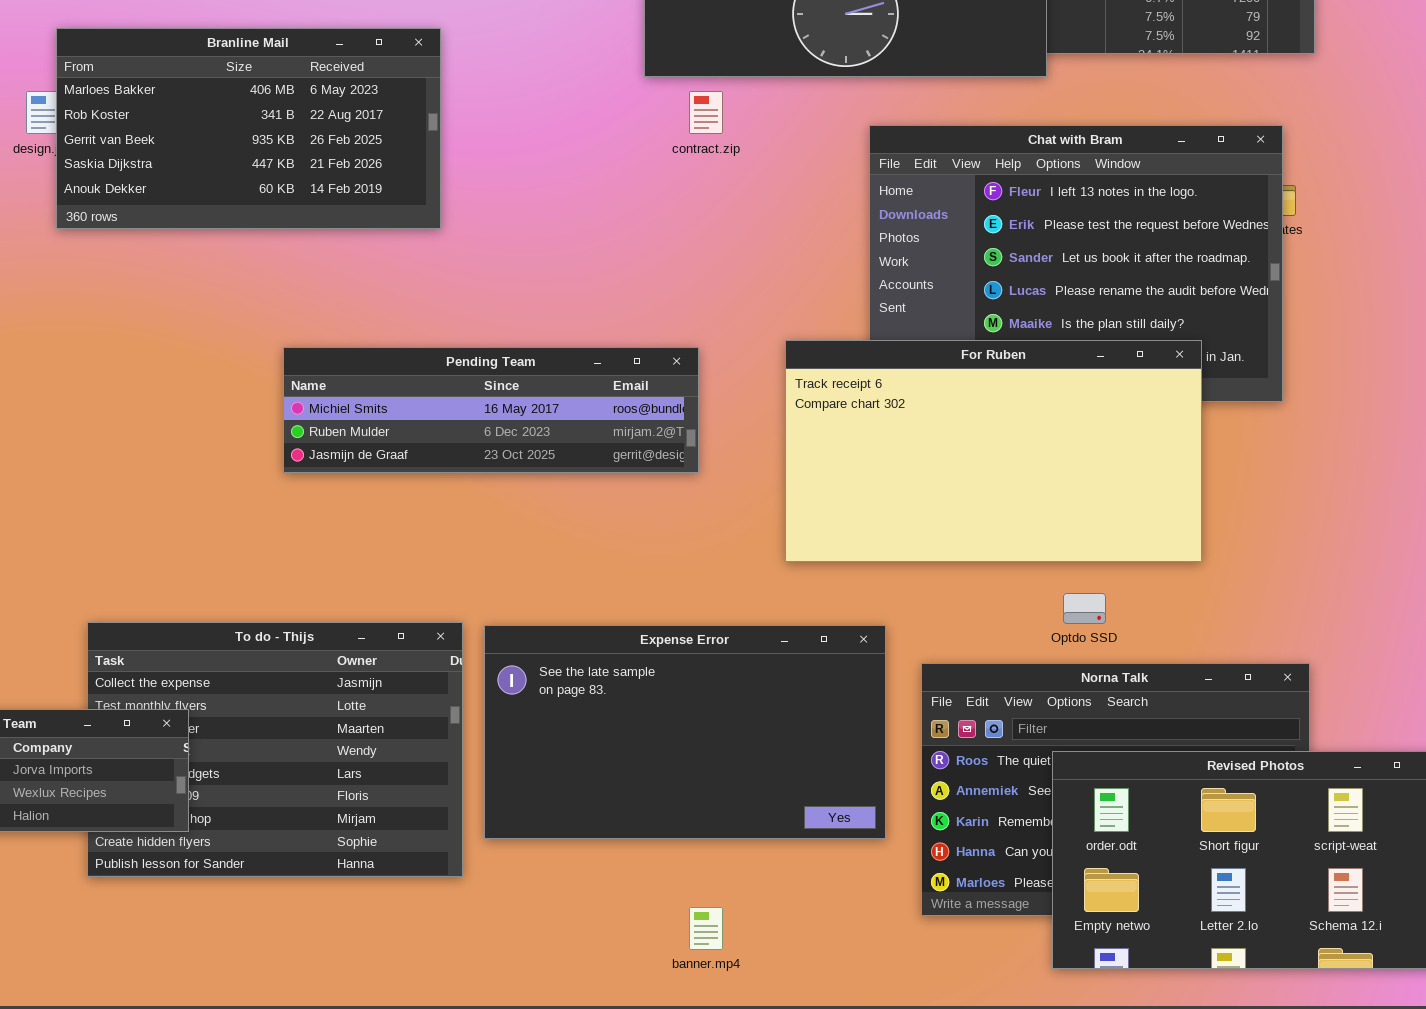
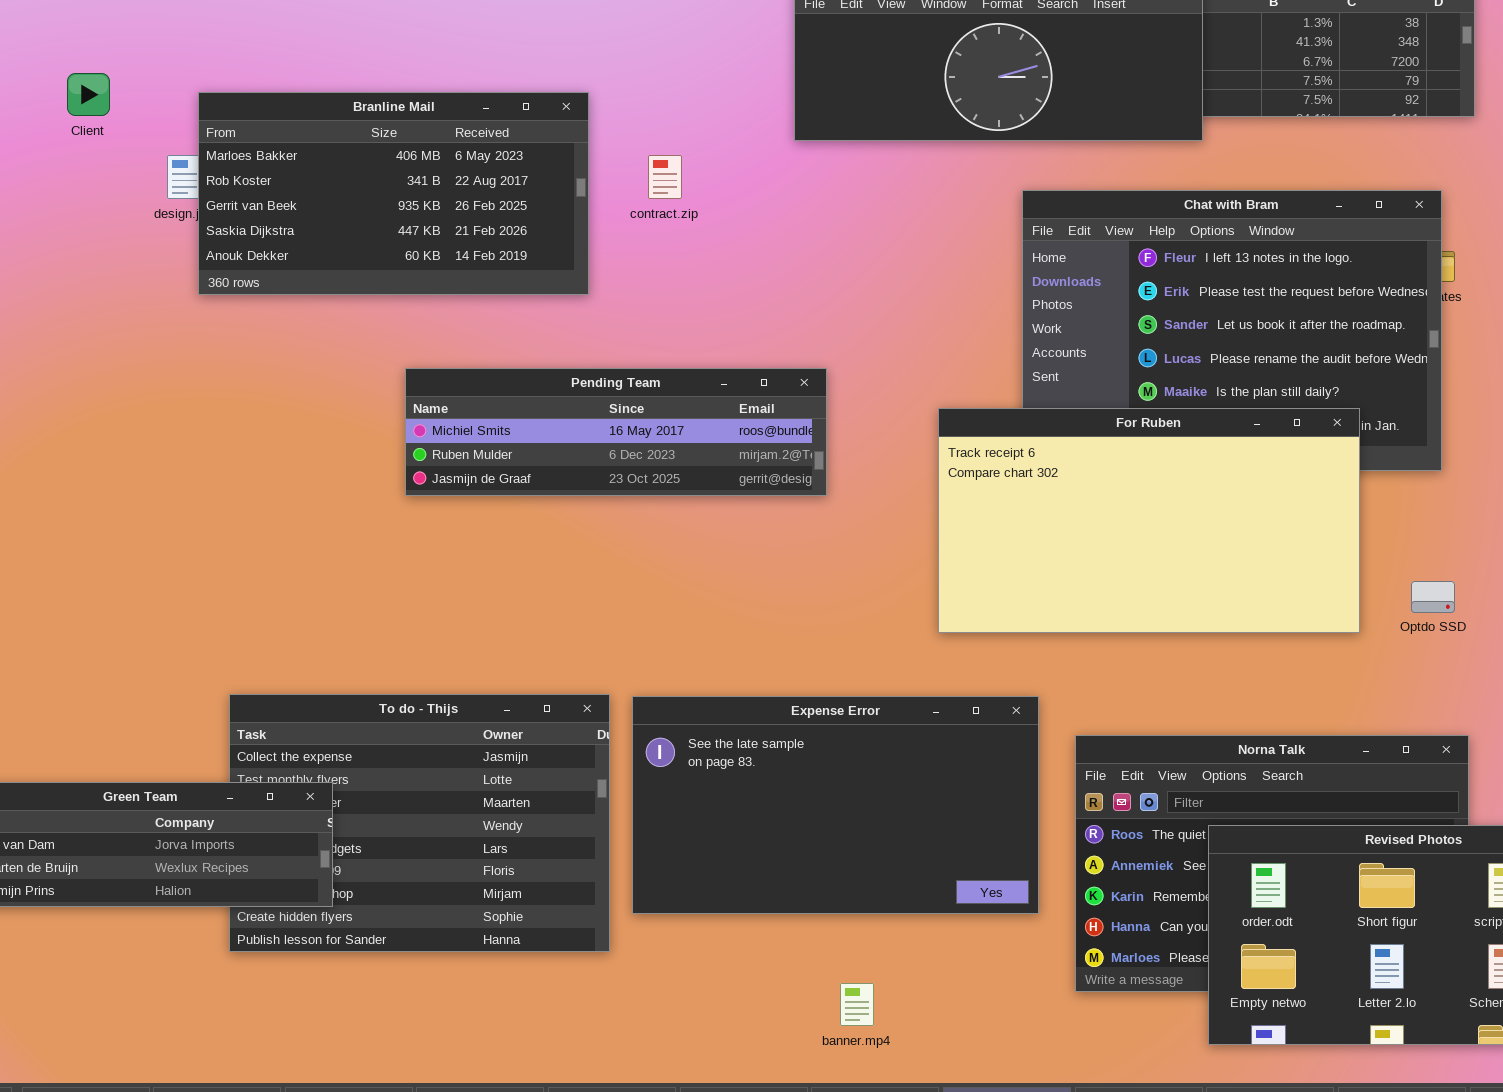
contract.zip: [689,91,723,134] -> [648,155,682,199], moved
Pending Team: [283,347,699,473] -> [405,368,827,496], moved
Optdo SSD: [1063,593,1106,624] -> [1411,581,1455,613], moved

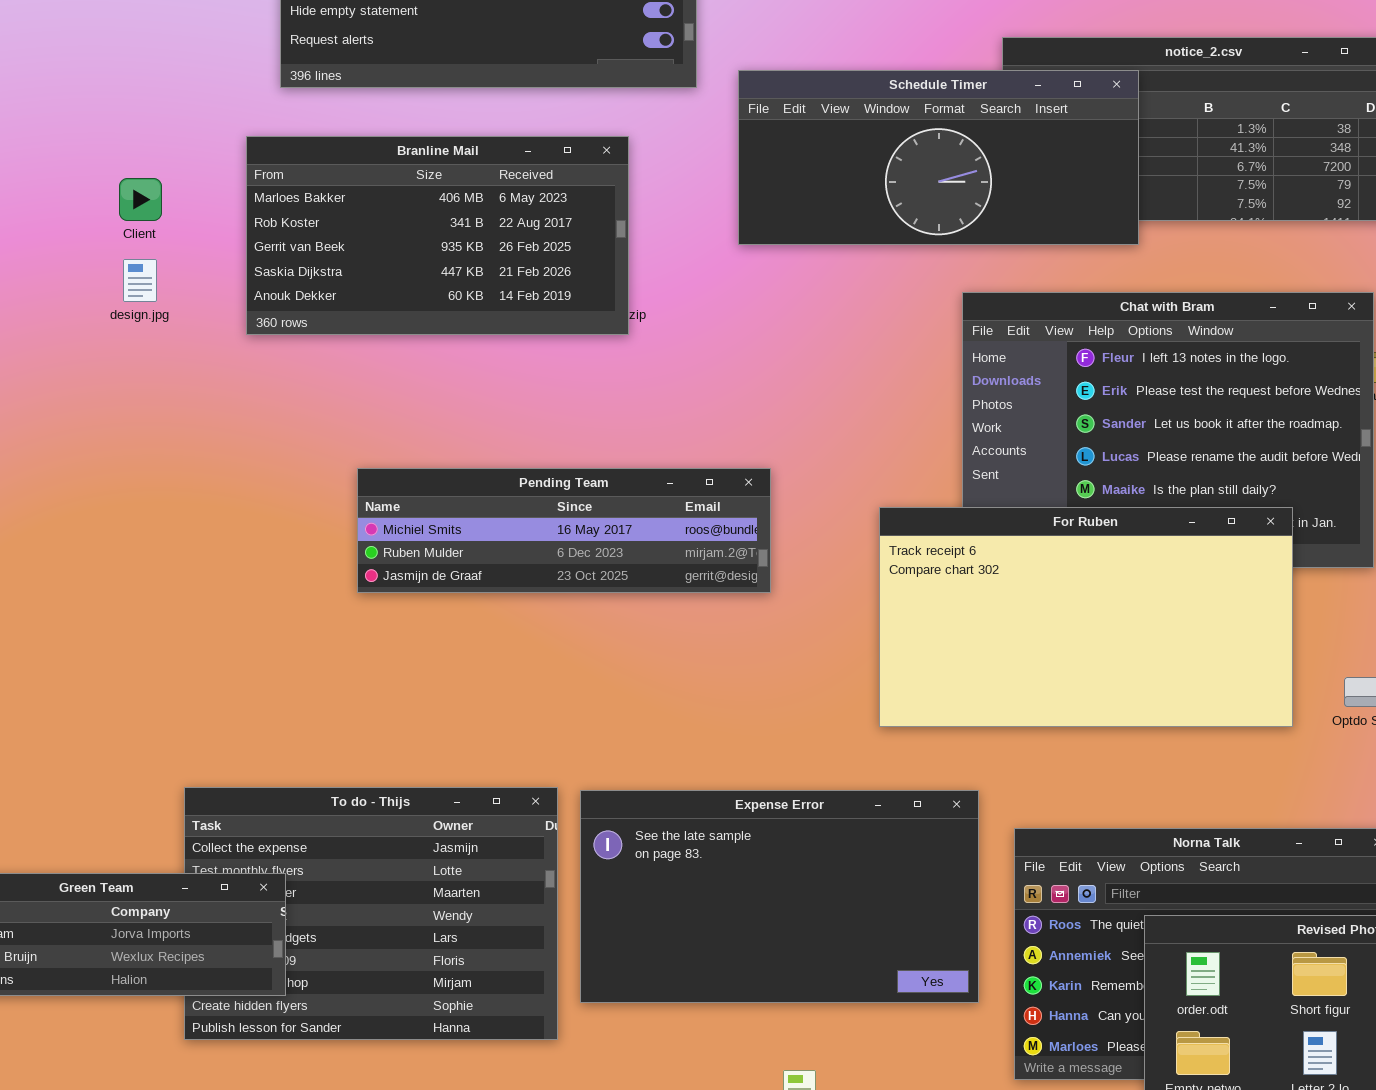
Client: [67,73,110,116] -> [119,178,162,221], moved
Branline Mail: [198,92,589,295] -> [246,136,629,335], moved

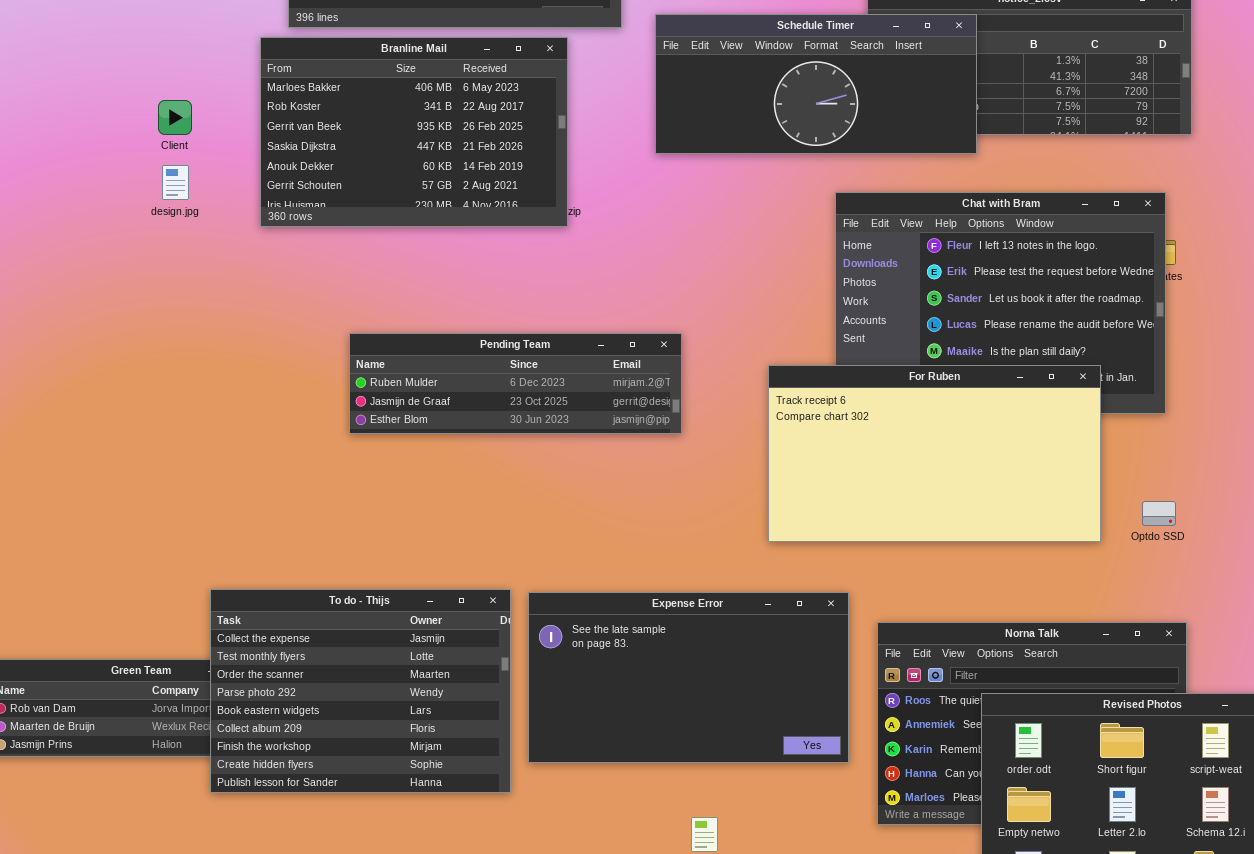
Branline Mail: [246,136,629,335] -> [260,37,568,227], resized
Pending Team: [357,468,771,593] -> [349,333,682,434], scrolled down 1 row
To do - Thijs: [184,787,558,1040] -> [210,589,511,793], raised

